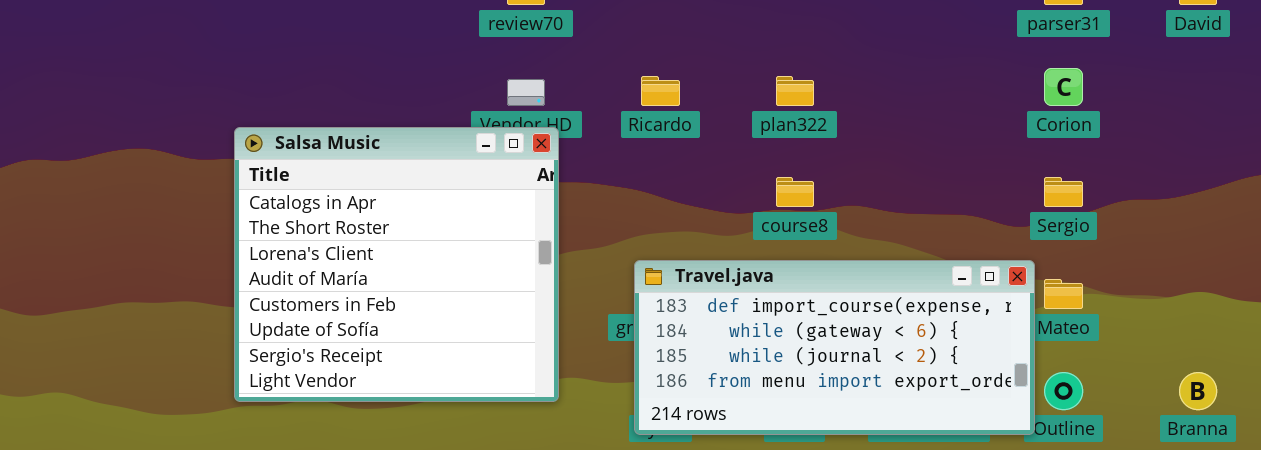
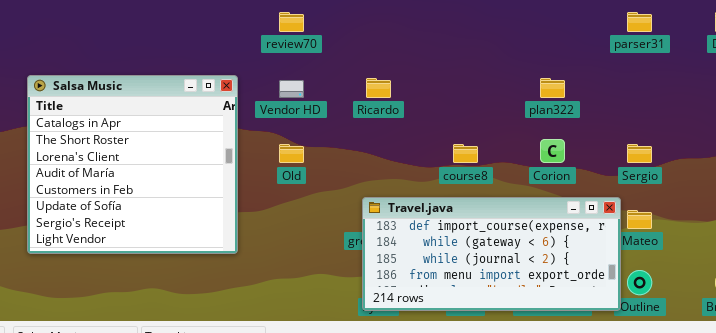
Corion: [1044,68,1083,106] -> [540,139,565,163], moved
plan322: [776,76,814,106] -> [540,78,565,98], moved
Salsa Music: [234,127,559,402] -> [27,75,238,254], moved

